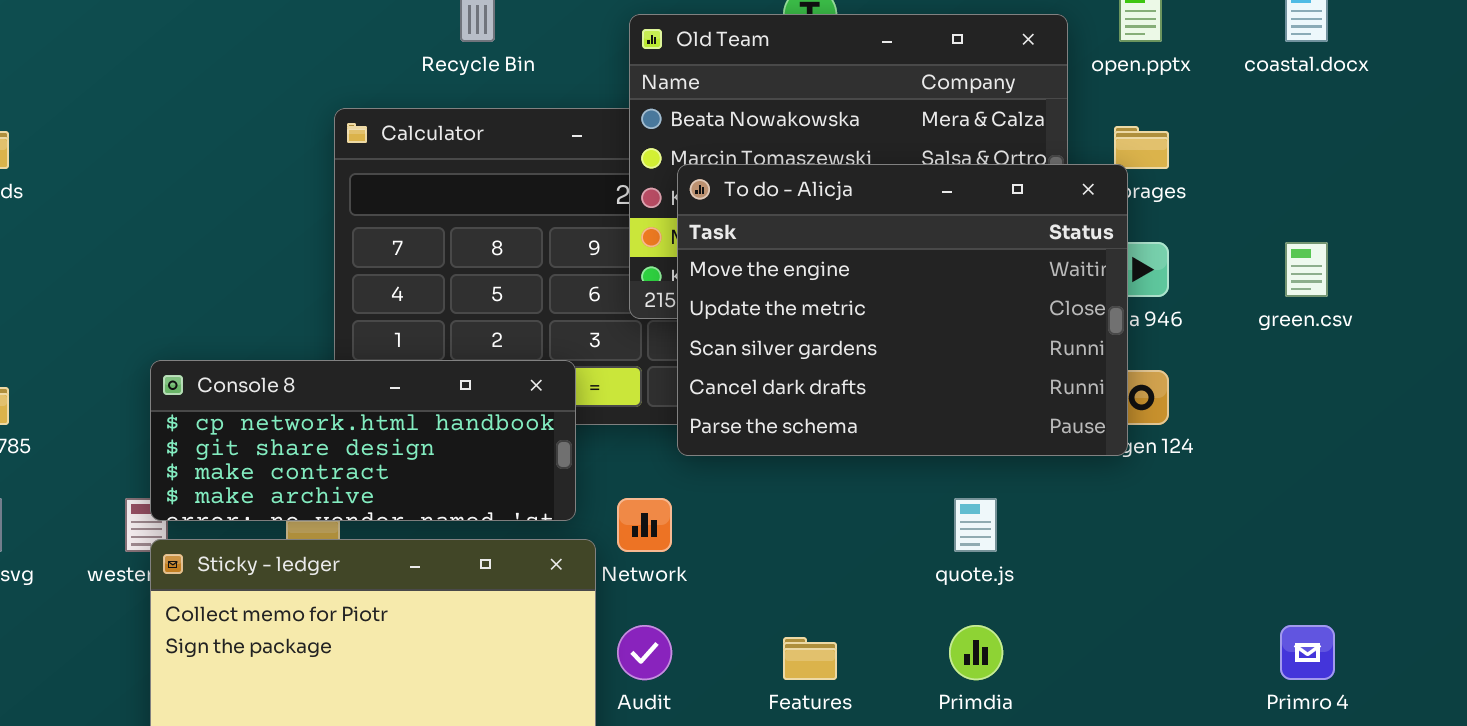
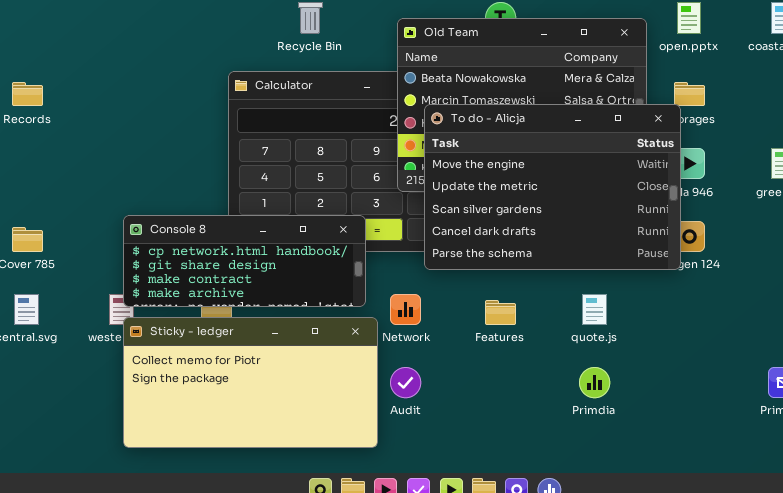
Features: [783,637,837,680] -> [485,300,516,325], moved

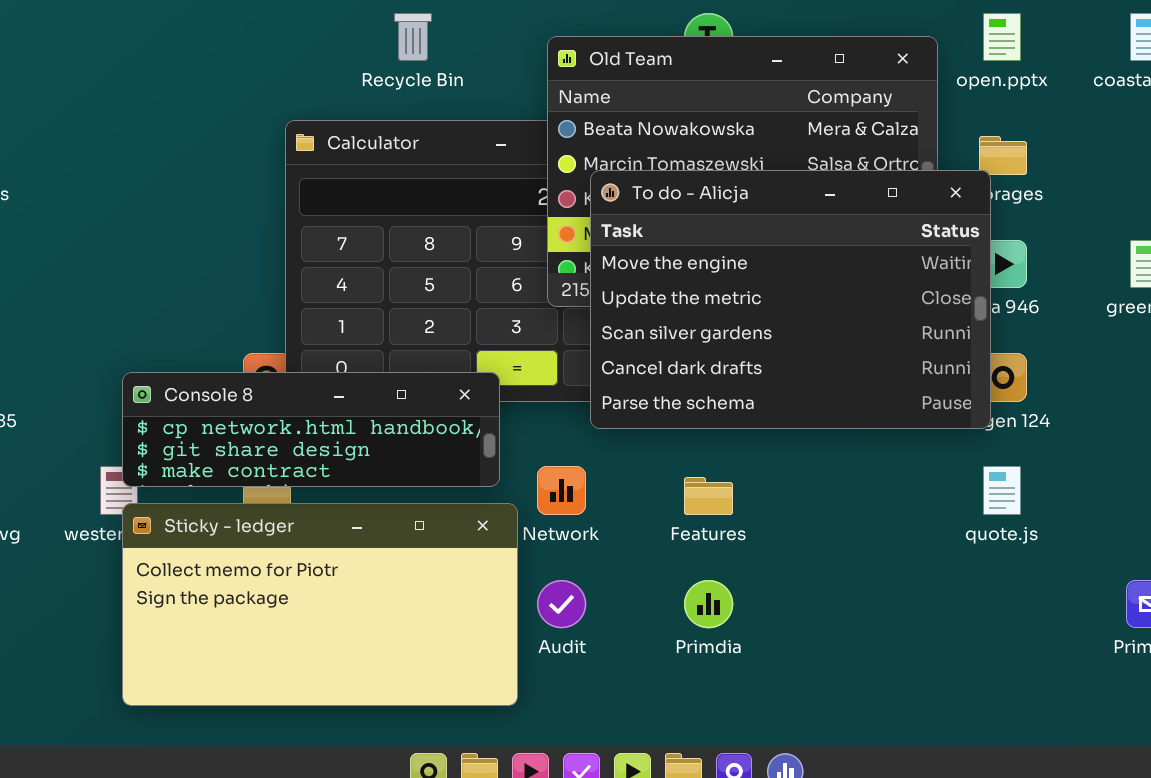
Console 8: [123,215,366,307] -> [122,372,500,487], resized
quote.js: [582,294,607,325] -> [983,466,1021,515], moved
Primdia: [579,367,610,398] -> [684,580,733,628], moved

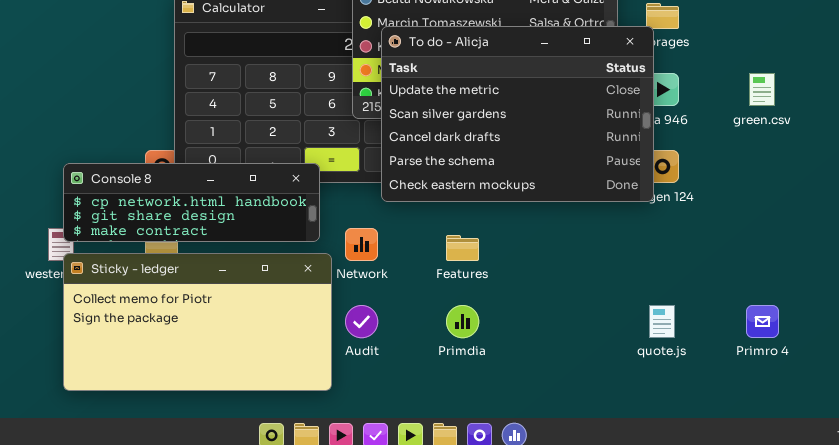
To do - Alicja: [590,170,991,429] -> [381,26,654,202], scrolled down 1 row
quote.js: [983,466,1021,515] -> [649,305,675,338], moved

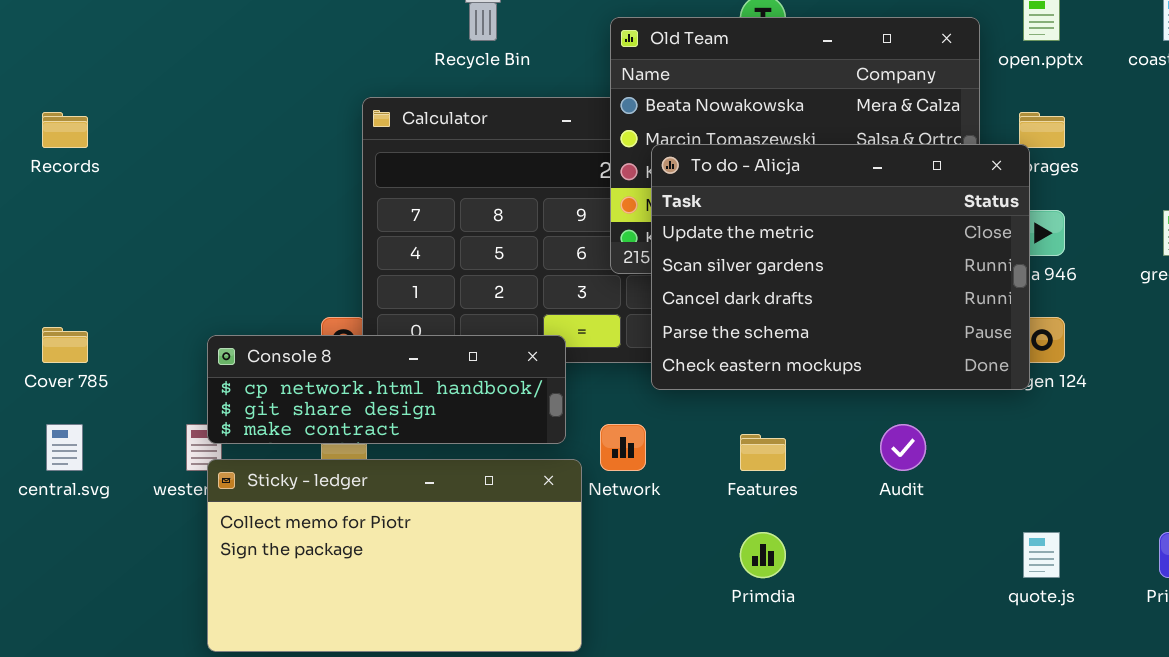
Audit: [345,305,378,338] -> [880,424,926,471], moved

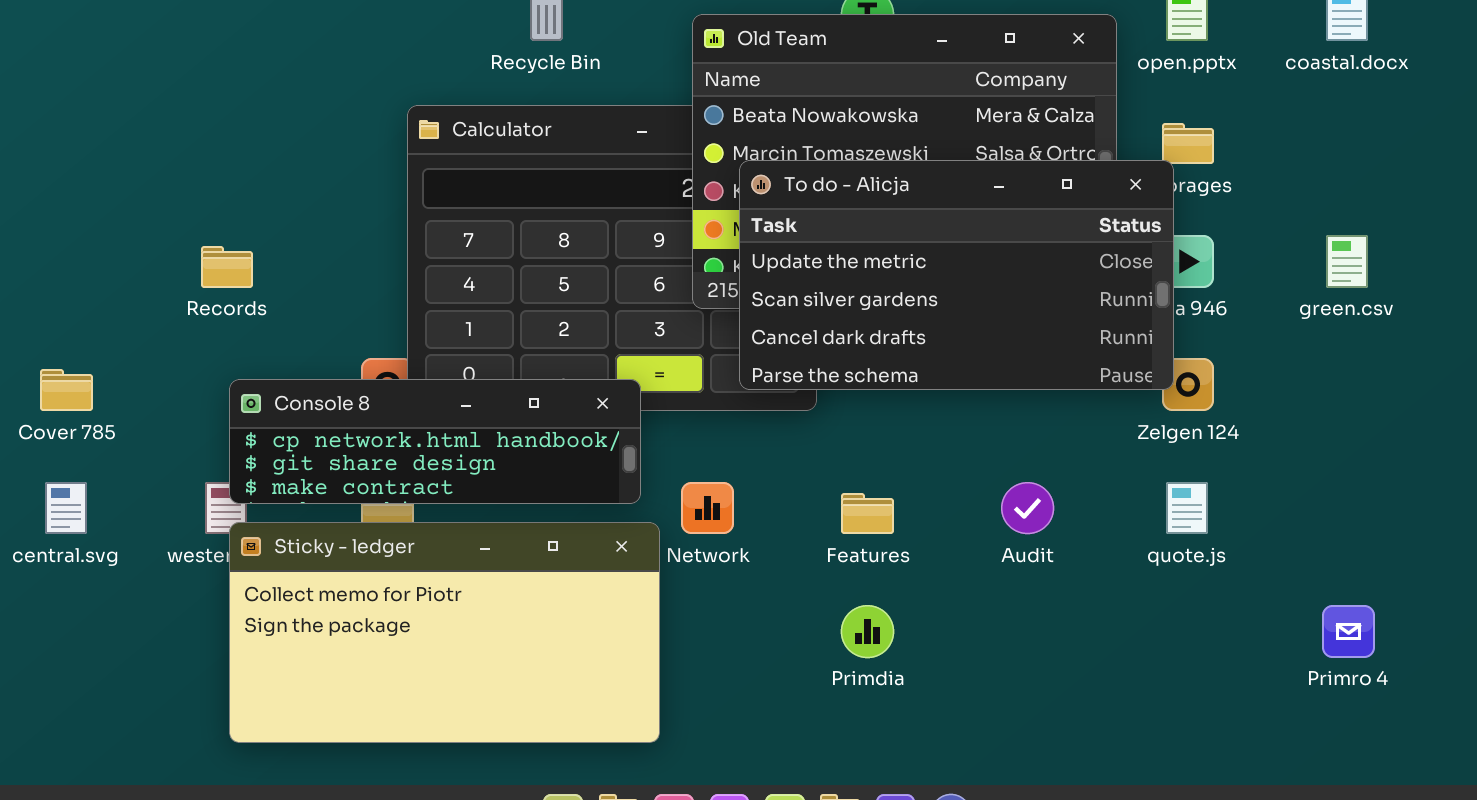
Records: [42,112,88,148] -> [201,246,253,288], moved
To do - Alicja: [651,144,1030,390] -> [739,160,1174,390], resized
quote.js: [1023,532,1060,578] -> [1166,482,1208,534], moved

